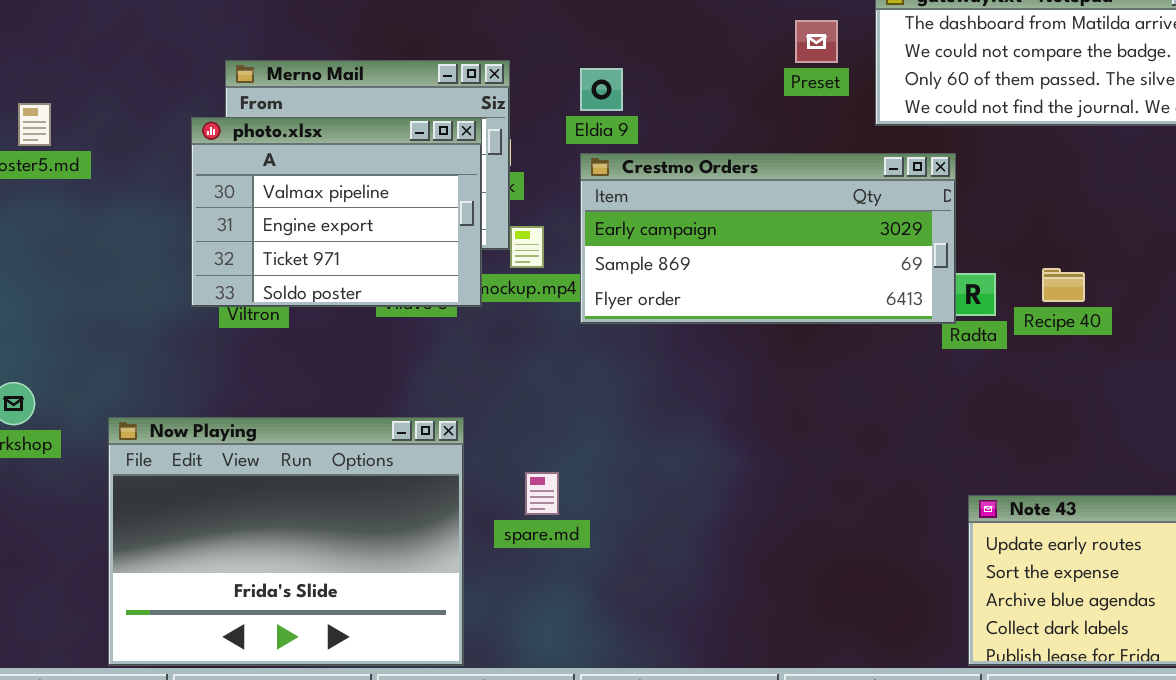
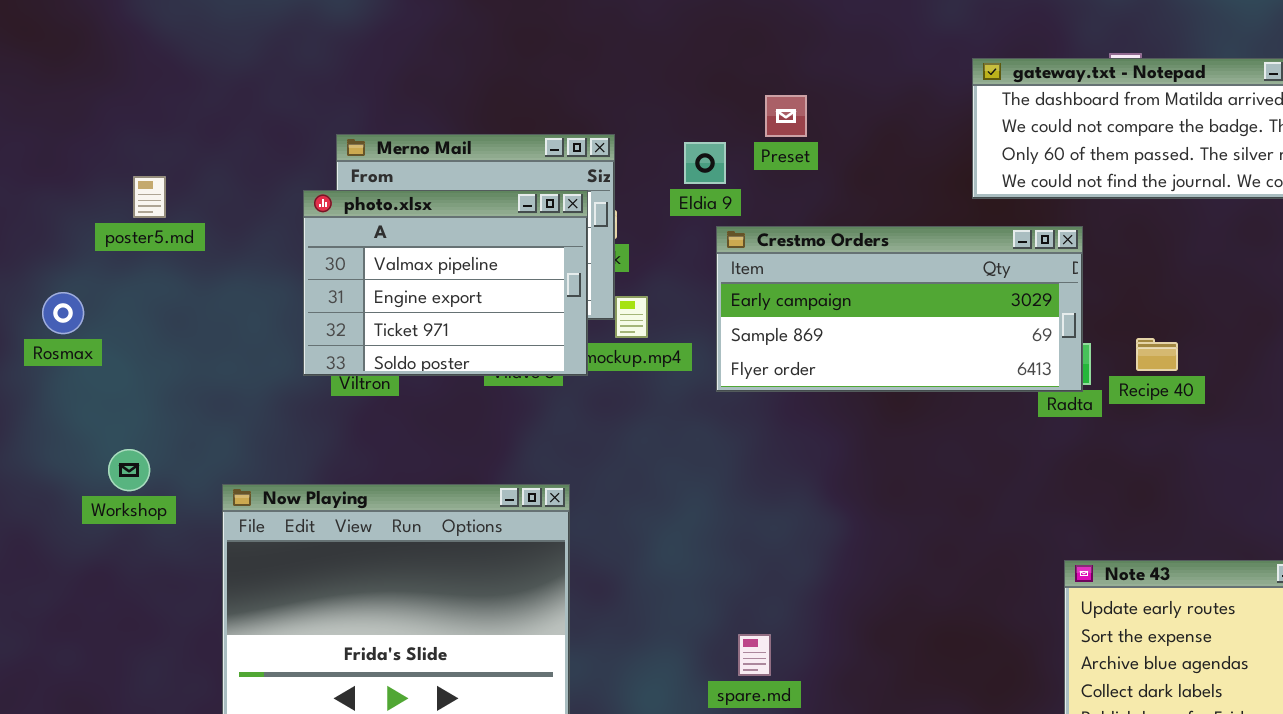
Preset: [795,20,838,63] -> [765,95,807,137], moved
Crestmo Orders: [580,153,956,324] -> [716,226,1083,392], moved
spare.md: [525,472,559,515] -> [738,634,771,676], moved

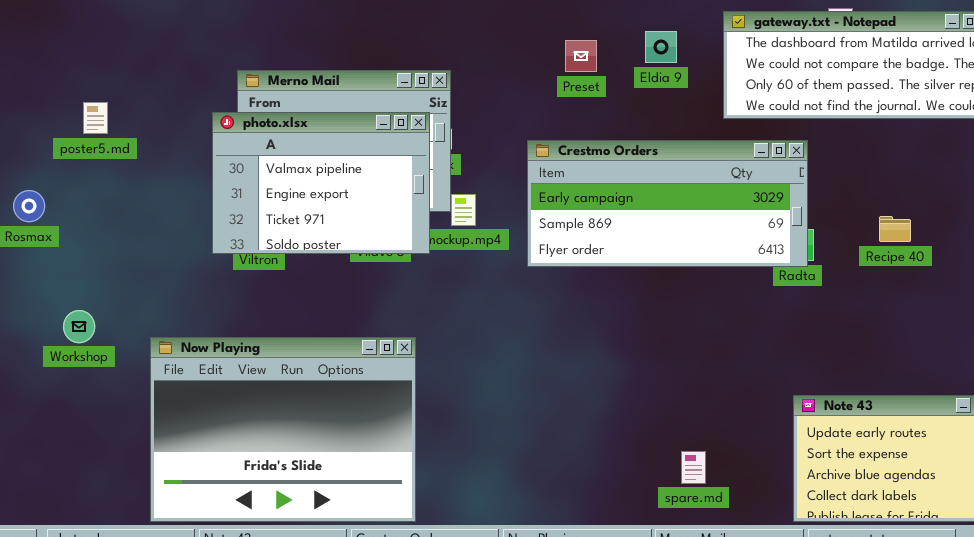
Eldia 9: [684,142,726,184] -> [645,31,677,63], moved
Recipe 40: [1136,338,1178,371] -> [879,216,911,242], moved
spare.md: [738,634,771,676] -> [681,451,706,484], moved

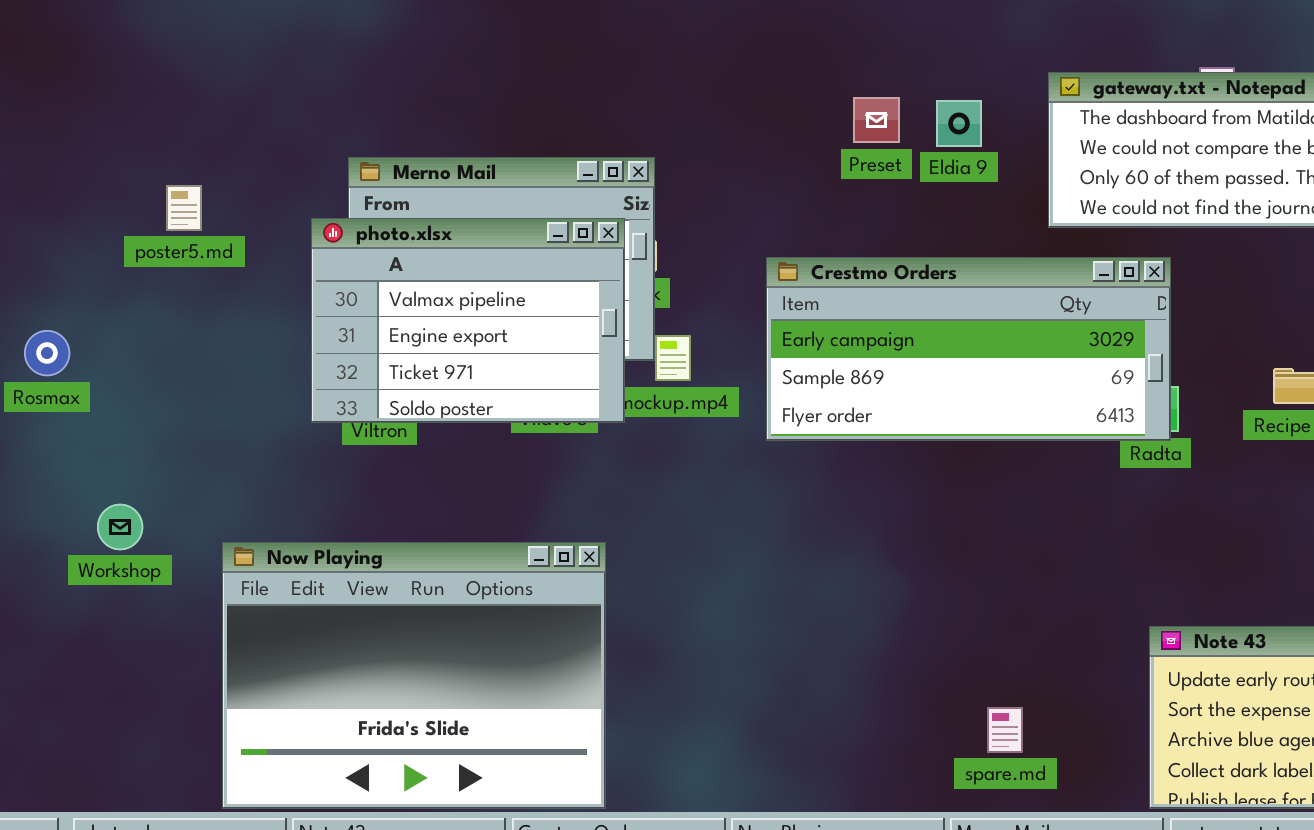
Preset: [565,40,597,72] -> [853,97,900,143], moved
poster5.md: [83,102,108,134] -> [166,185,202,231], moved

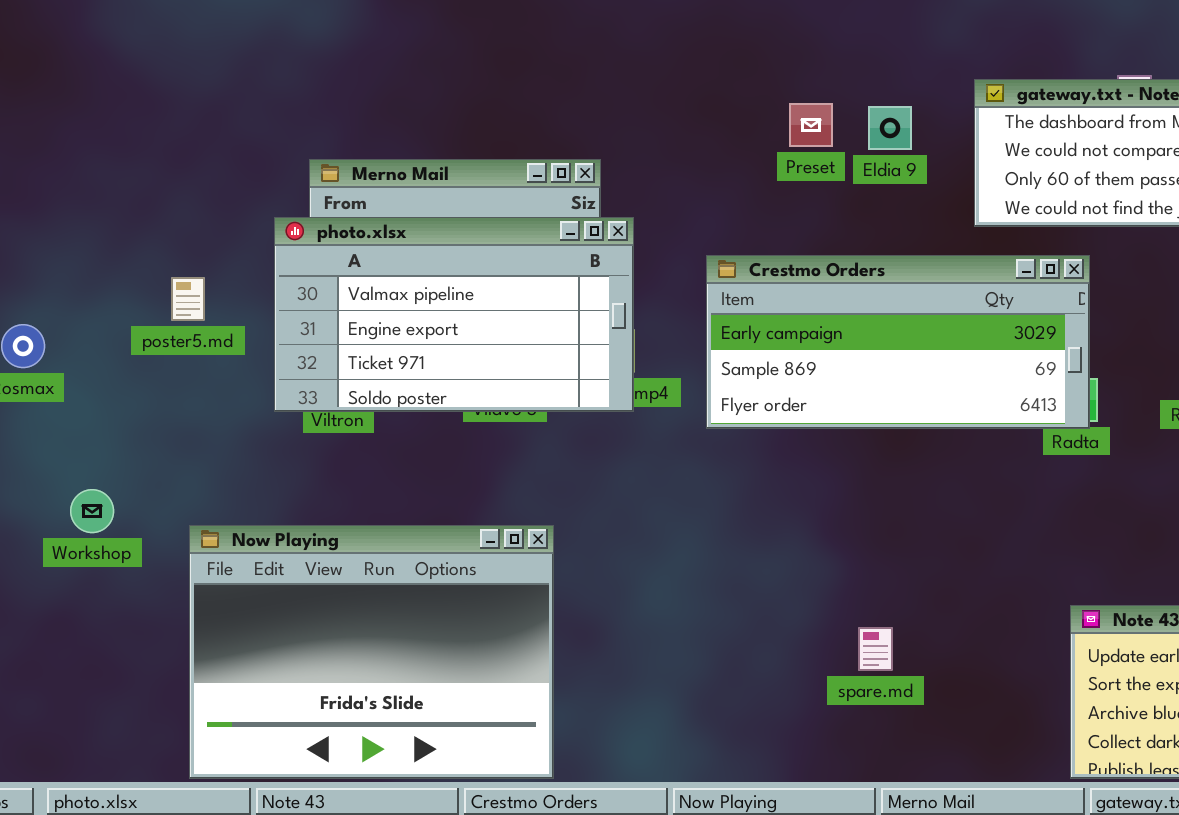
poster5.md: [166,185,202,231] -> [171,277,205,321], moved
photo.xlsx: [311,218,625,423] -> [274,217,634,412], resized
spare.md: [987,707,1023,753] -> [858,627,893,671], moved

